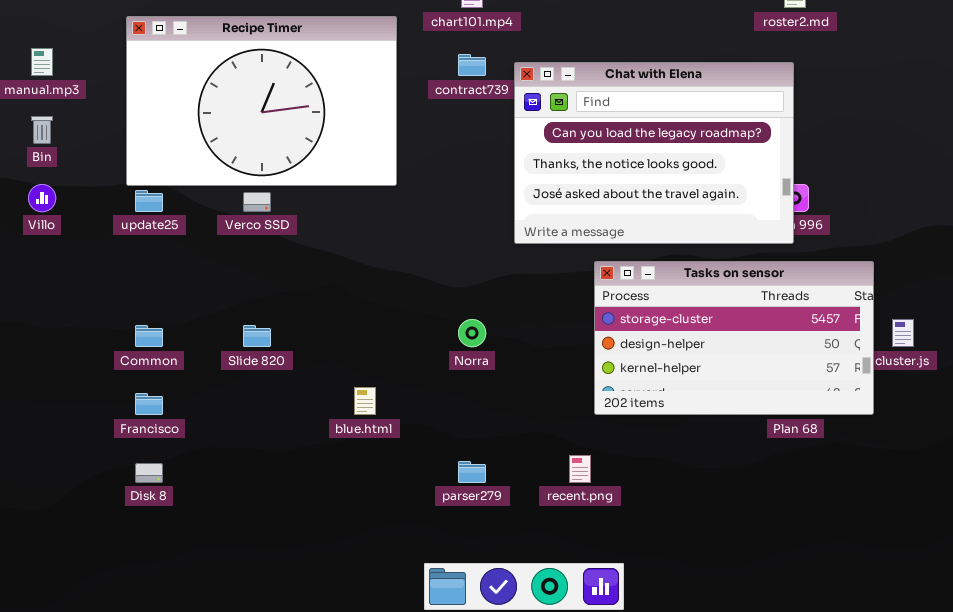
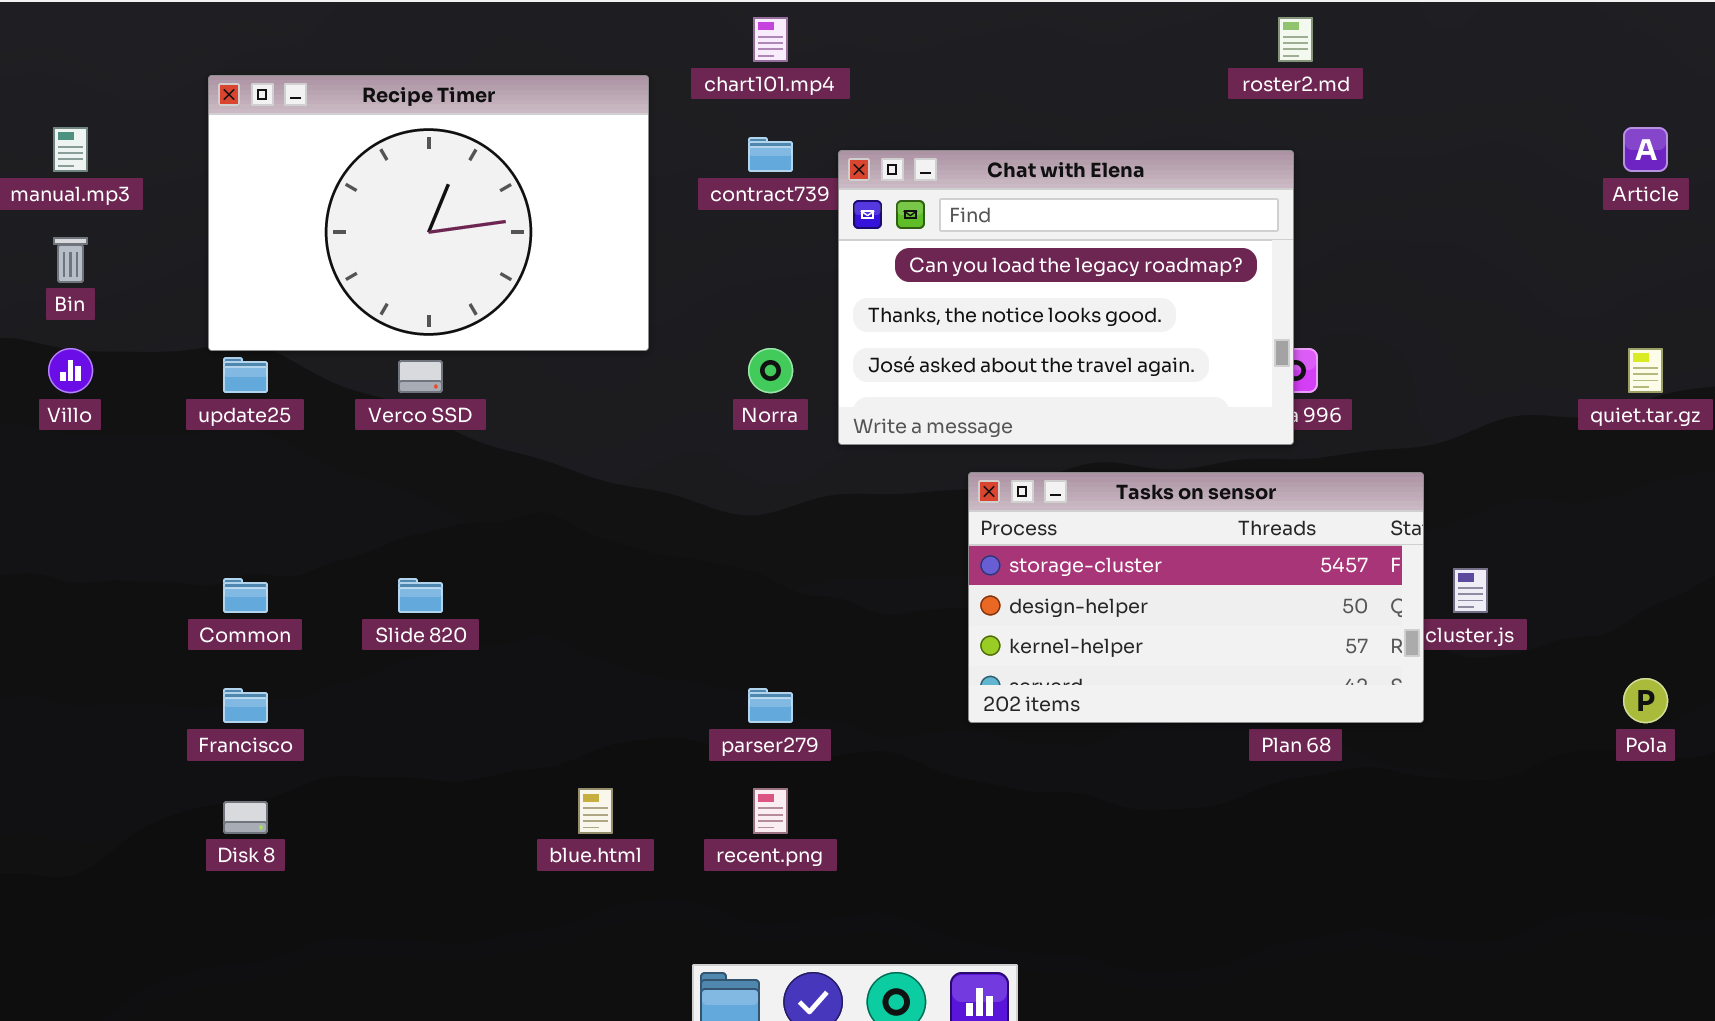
Norra: [458,319,486,347] -> [748,348,793,393], moved
blue.html: [354,387,376,415] -> [578,788,613,834], moved
recent.png: [569,455,591,483] -> [753,788,788,834], moved
parser279: [458,461,486,483] -> [748,688,793,723], moved

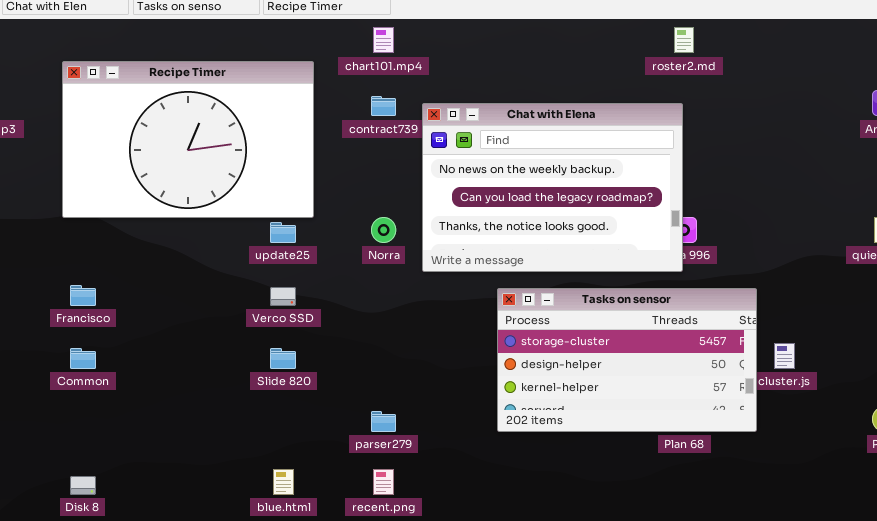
Chat with Elena: [838,150,1294,445] -> [422,103,683,272], scrolled up 1 row
update25: [223,357,268,393] -> [270,222,296,243], moved
Verco SSD: [398,360,443,393] -> [270,287,296,306], moved
Slide 820: [398,578,443,613] -> [270,348,296,369], moved
Francisco: [223,688,268,723] -> [70,285,96,306], moved

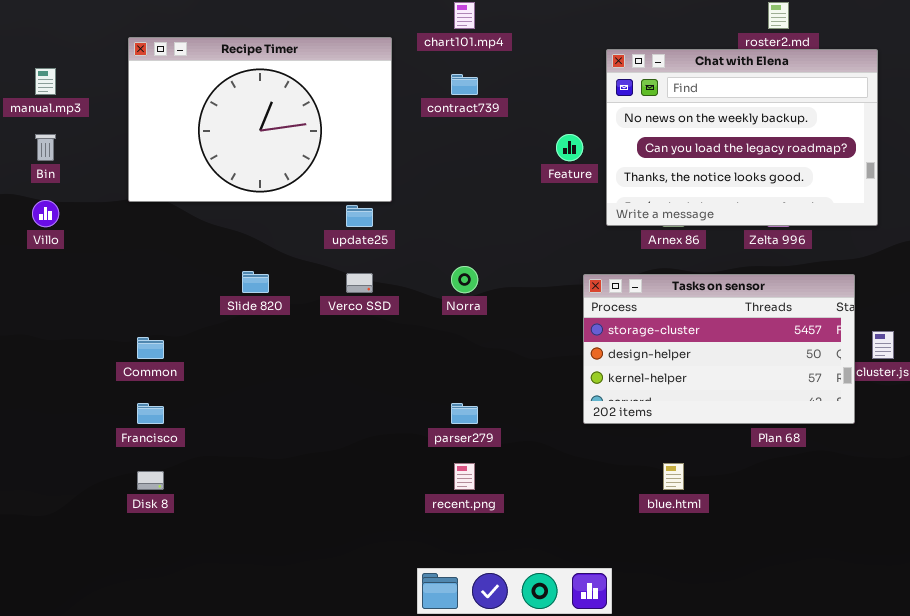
Chat with Elena: [422,103,683,272] -> [606,49,878,226], moved
Norra: [371,217,396,243] -> [451,266,478,293], moved
Francisco: [70,285,96,306] -> [137,403,164,424], moved
Slide 820: [270,348,296,369] -> [242,271,269,293], moved
blue.html: [273,469,294,495] -> [663,463,684,490], moved

